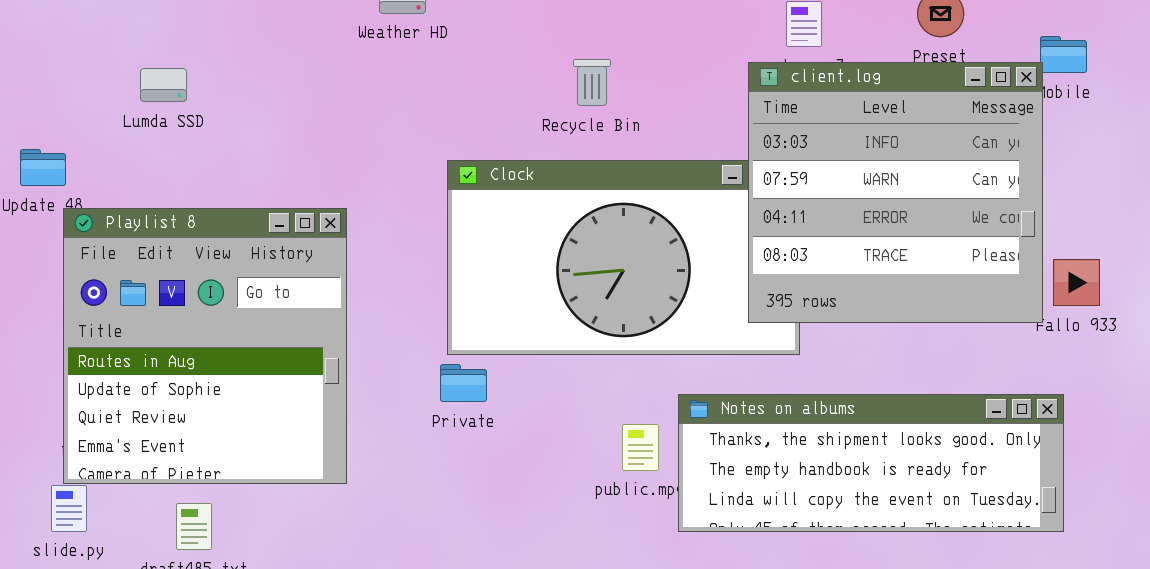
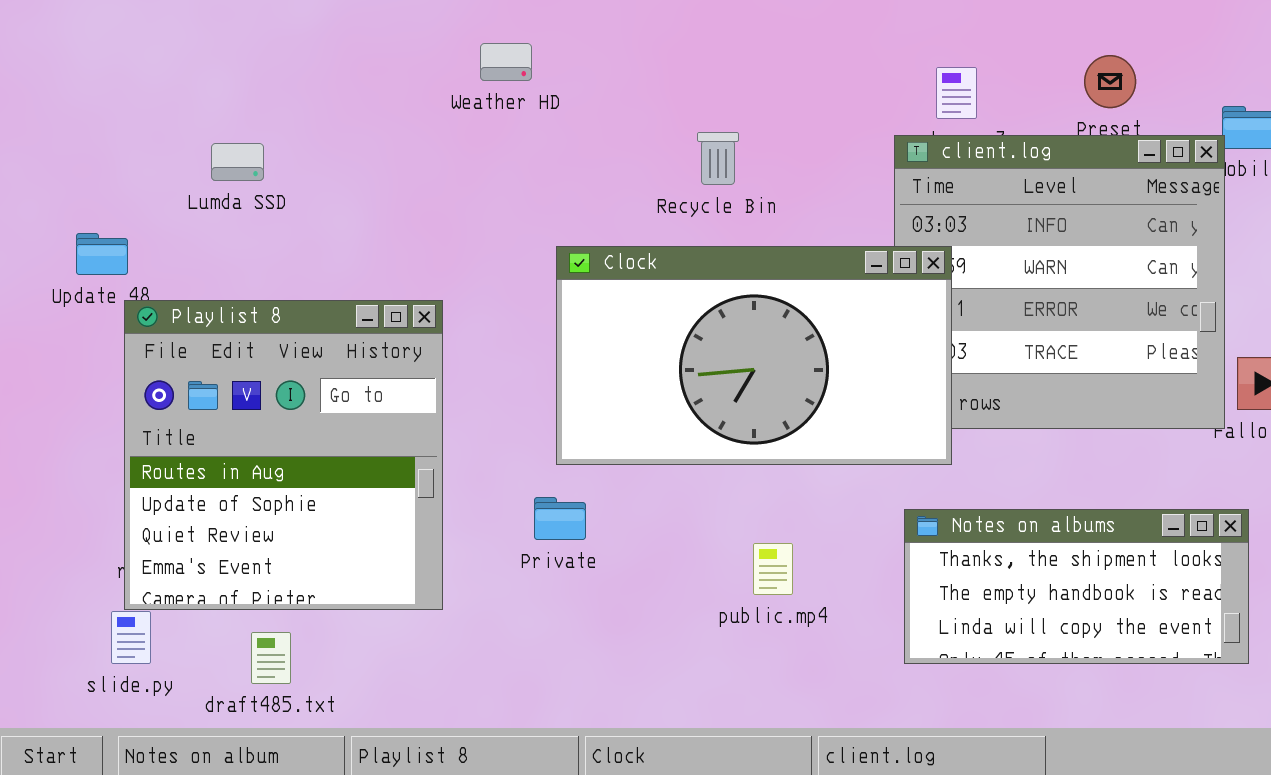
Clock: [447,160,800,355] -> [556,246,952,465], raised
Private: [440,364,487,402] -> [534,497,586,540], moved
Notes on albums: [678,394,1064,532] -> [904,509,1249,664], resized

